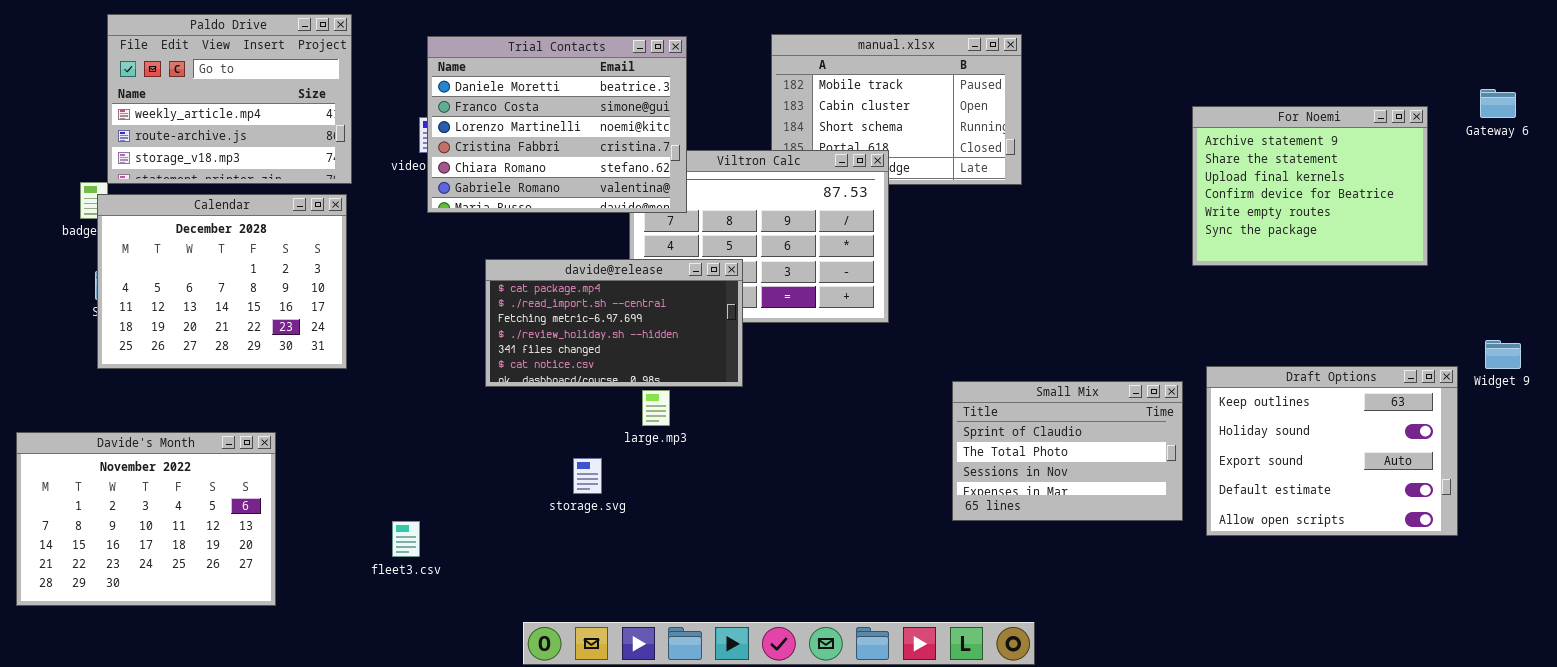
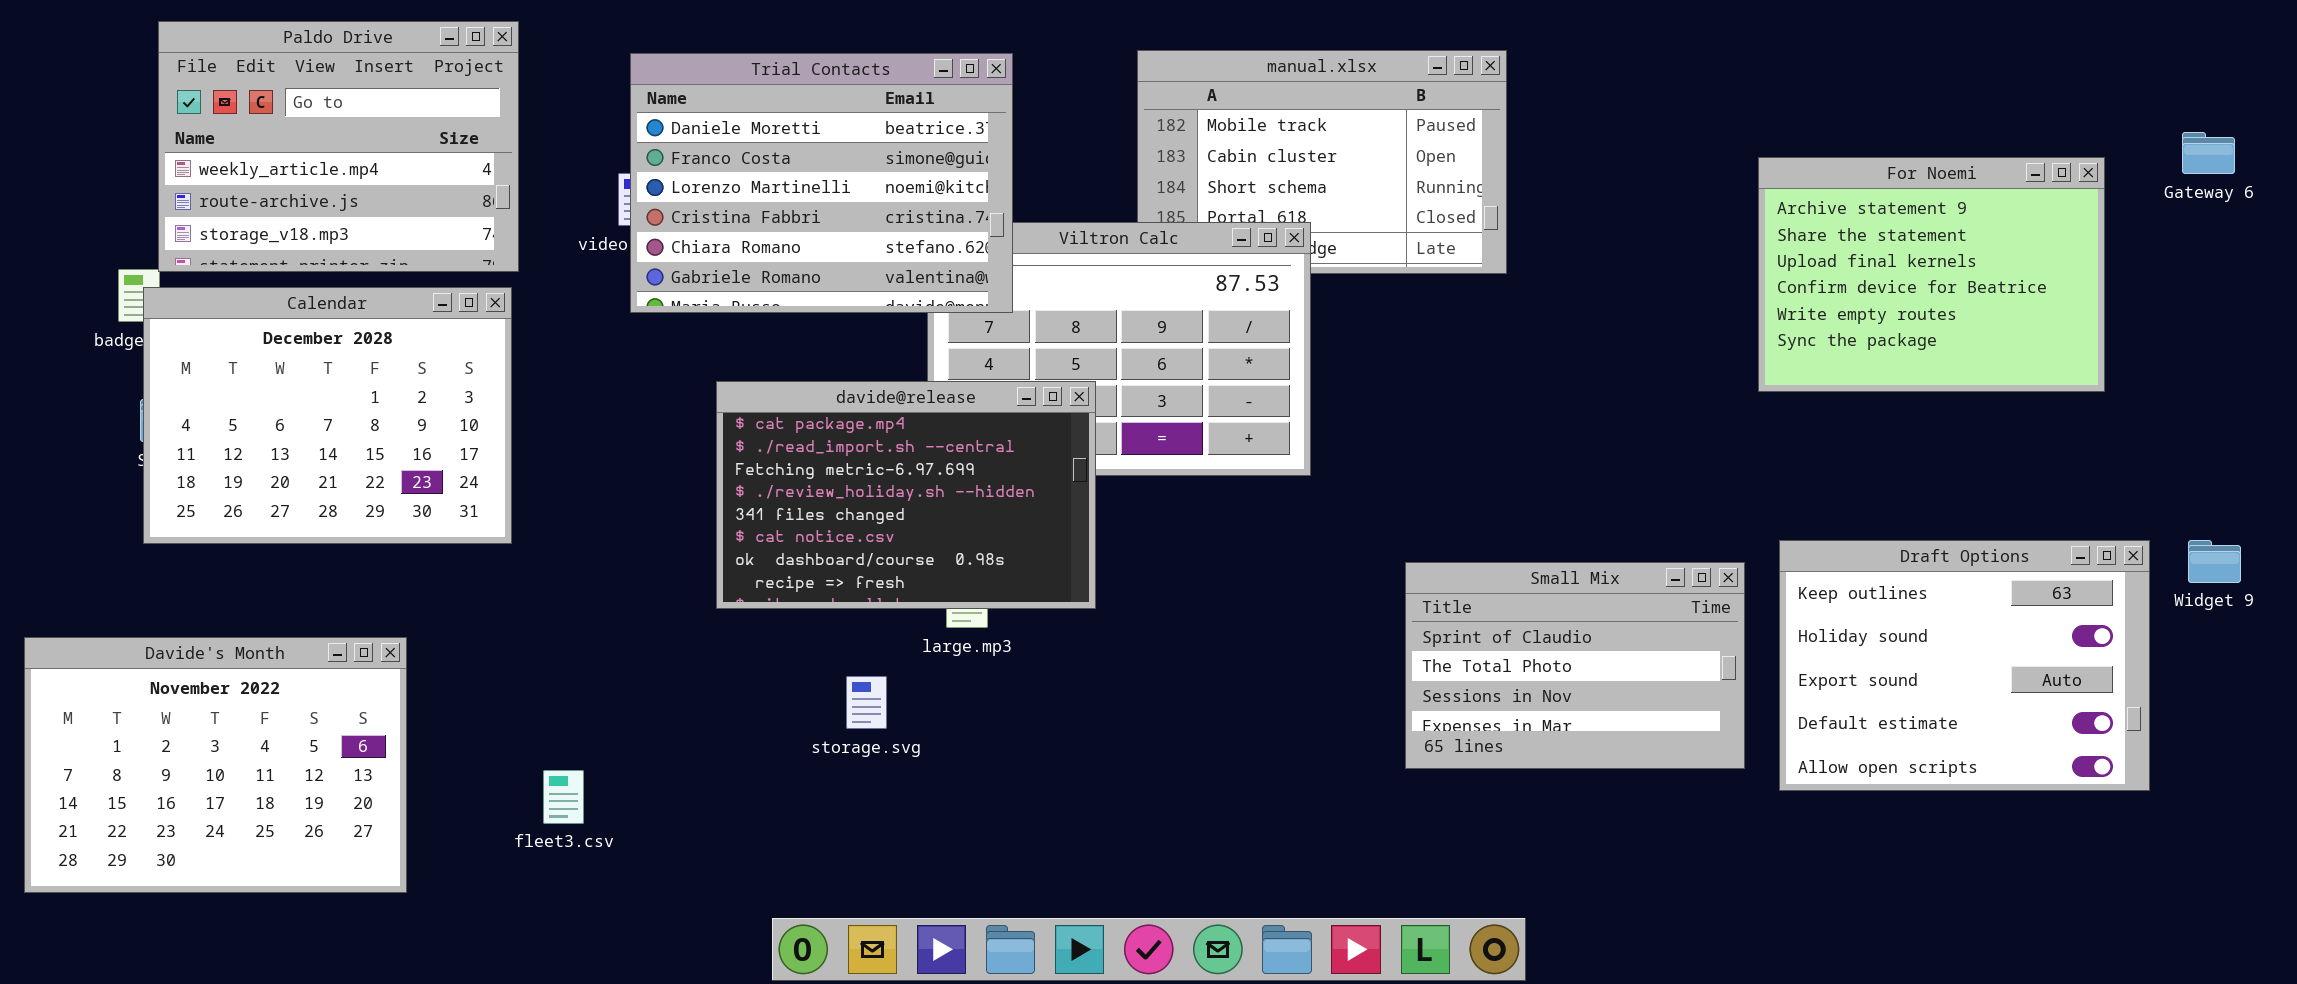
davide@release: [485,259,743,387] -> [716,381,1096,609], resized
Widget 9: [1485,340,1521,369] -> [2188,540,2241,583], moved
fleet3.csv: [392,521,420,557] -> [543,770,584,824], moved

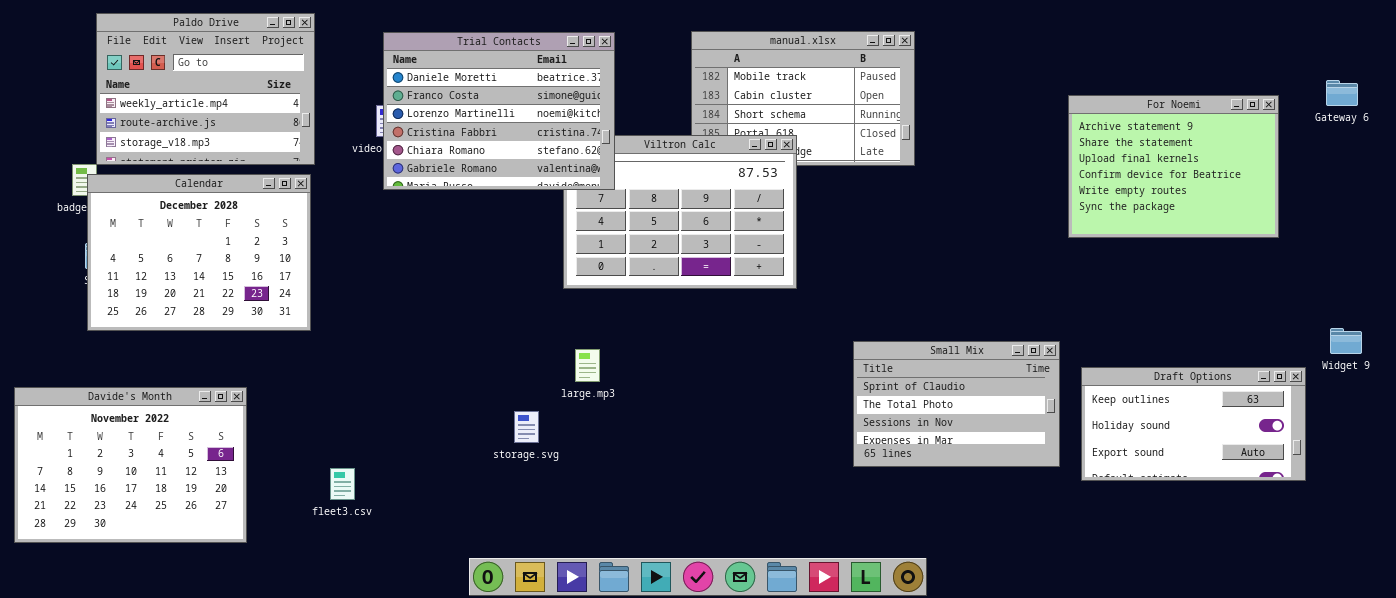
davide@release: [716,381,1096,609] -> none, closed
Draft Options: [1779,540,2150,791] -> [1081,367,1306,481], resized

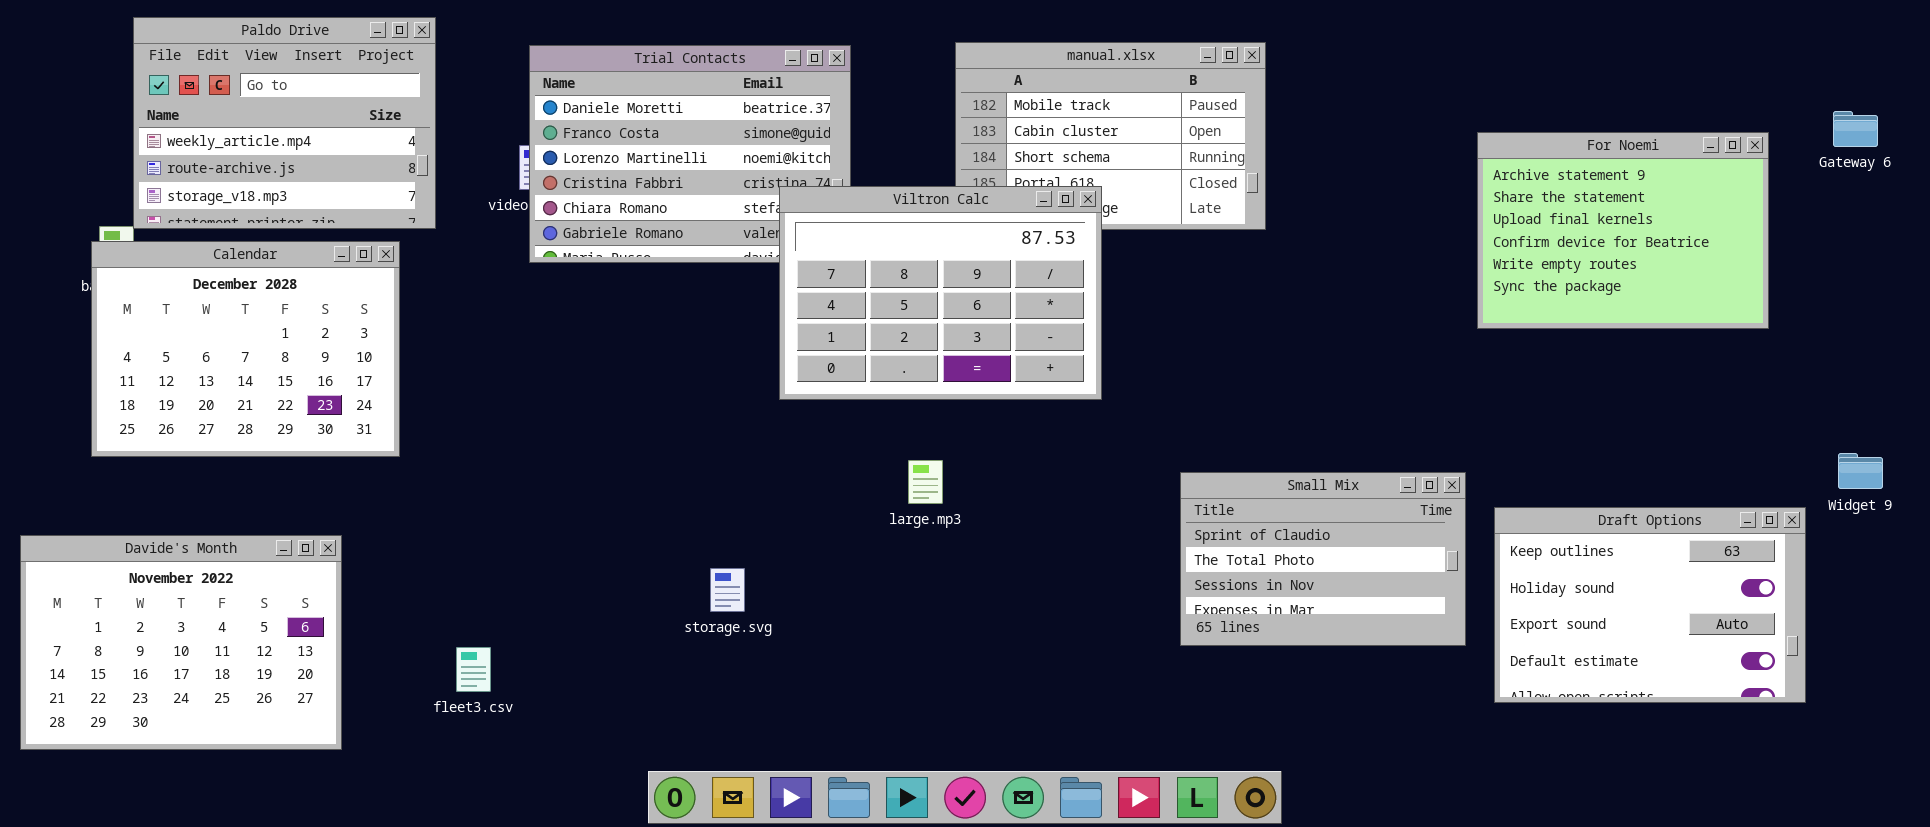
Viltron Calc: [563,135,797,289] -> [779,186,1102,400], raised
Calendar: [87,174,311,331] -> [91,241,400,457], moved
large.mp3: [575,349,600,382] -> [908,460,943,504], moved
Draft Options: [1081,367,1306,481] -> [1494,507,1806,703], resized

